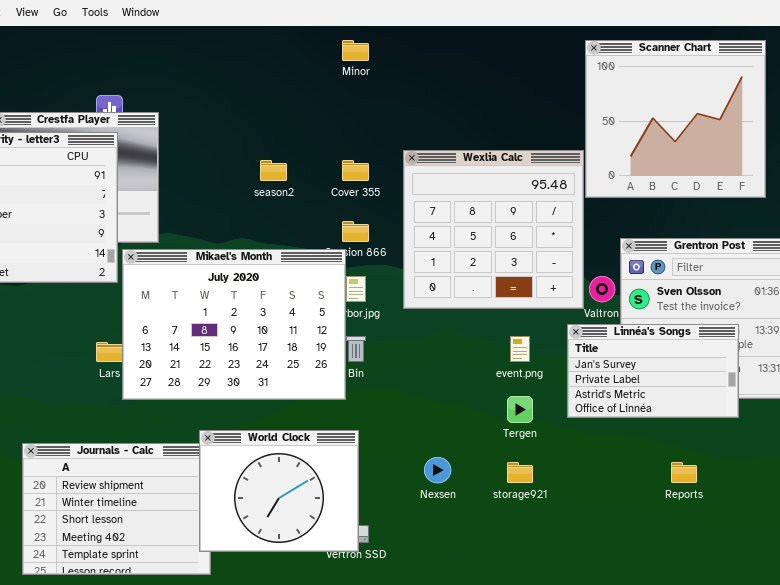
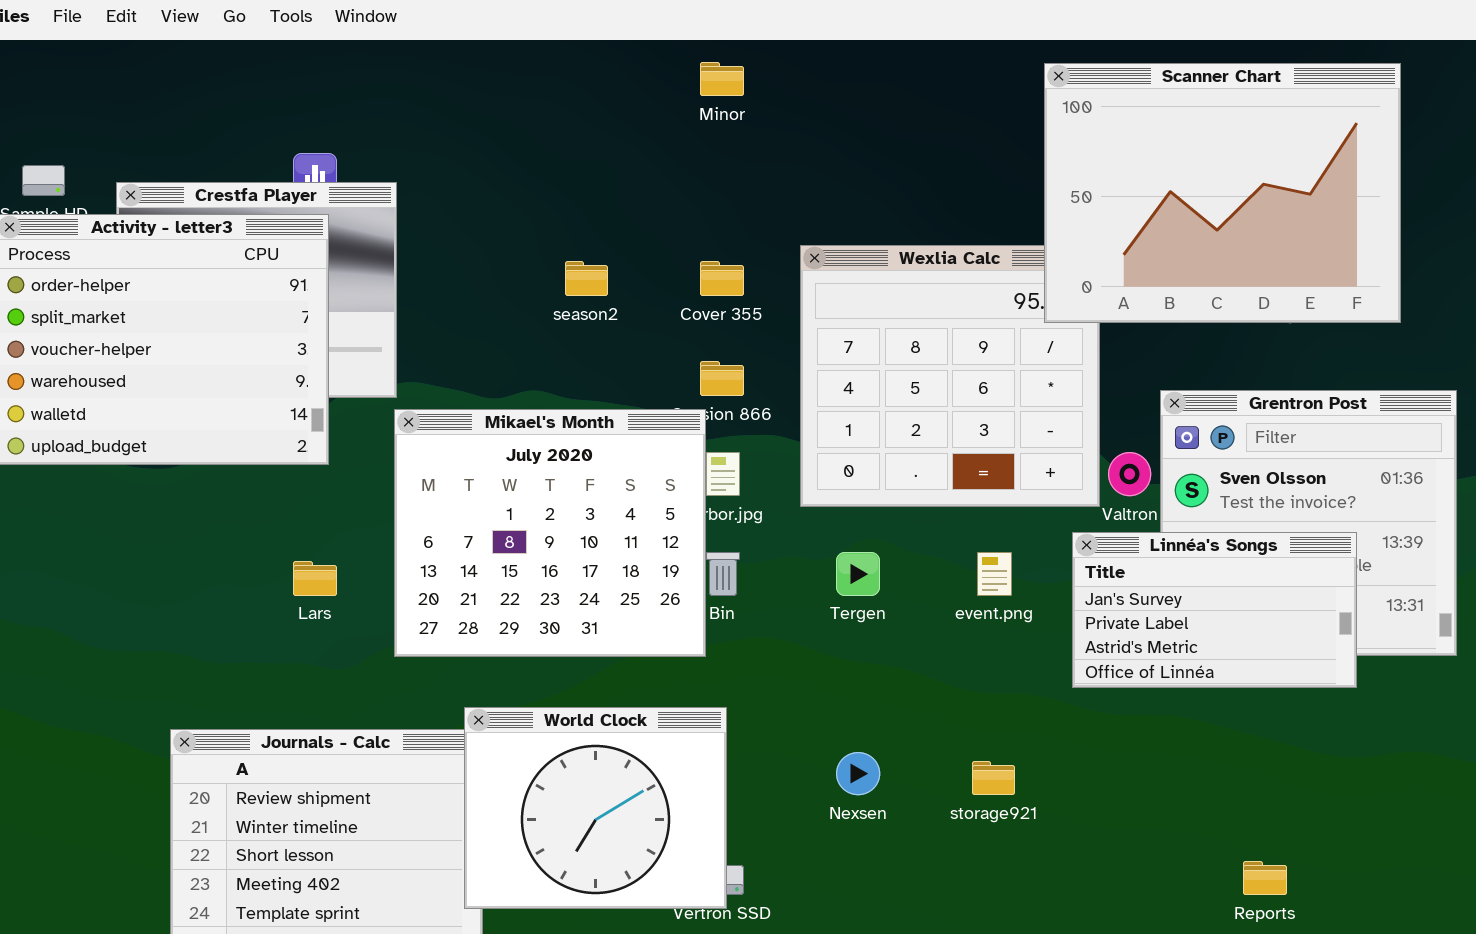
Scanner Chart: [585,40,766,198] -> [1044,63,1401,323], resized
Mikael's Month: [122,249,346,400] -> [394,409,706,657], resized
Tergen: [507,396,533,423] -> [836,552,880,596], moved
Reports: [671,462,697,483] -> [1243,861,1287,895], moved

